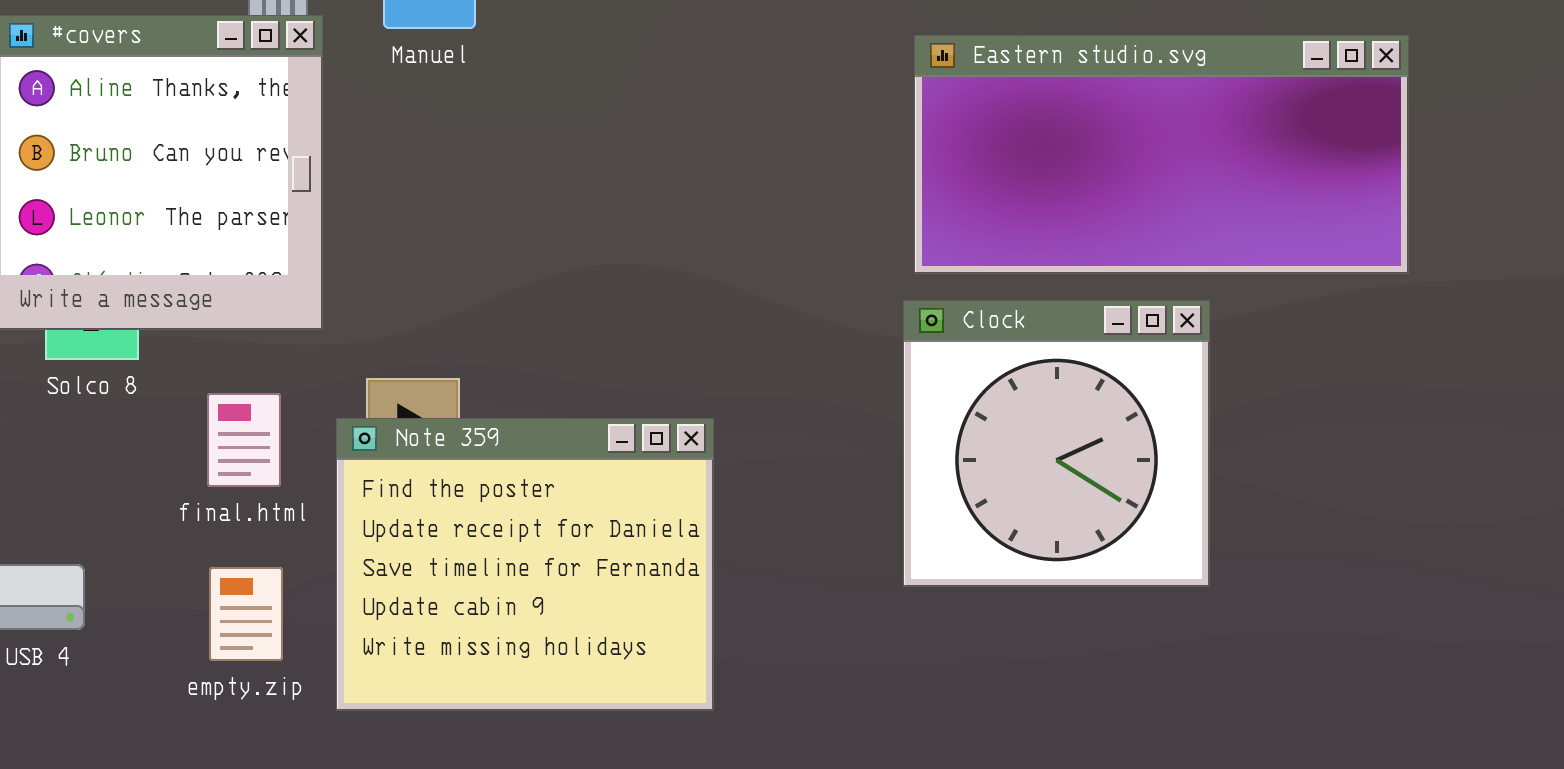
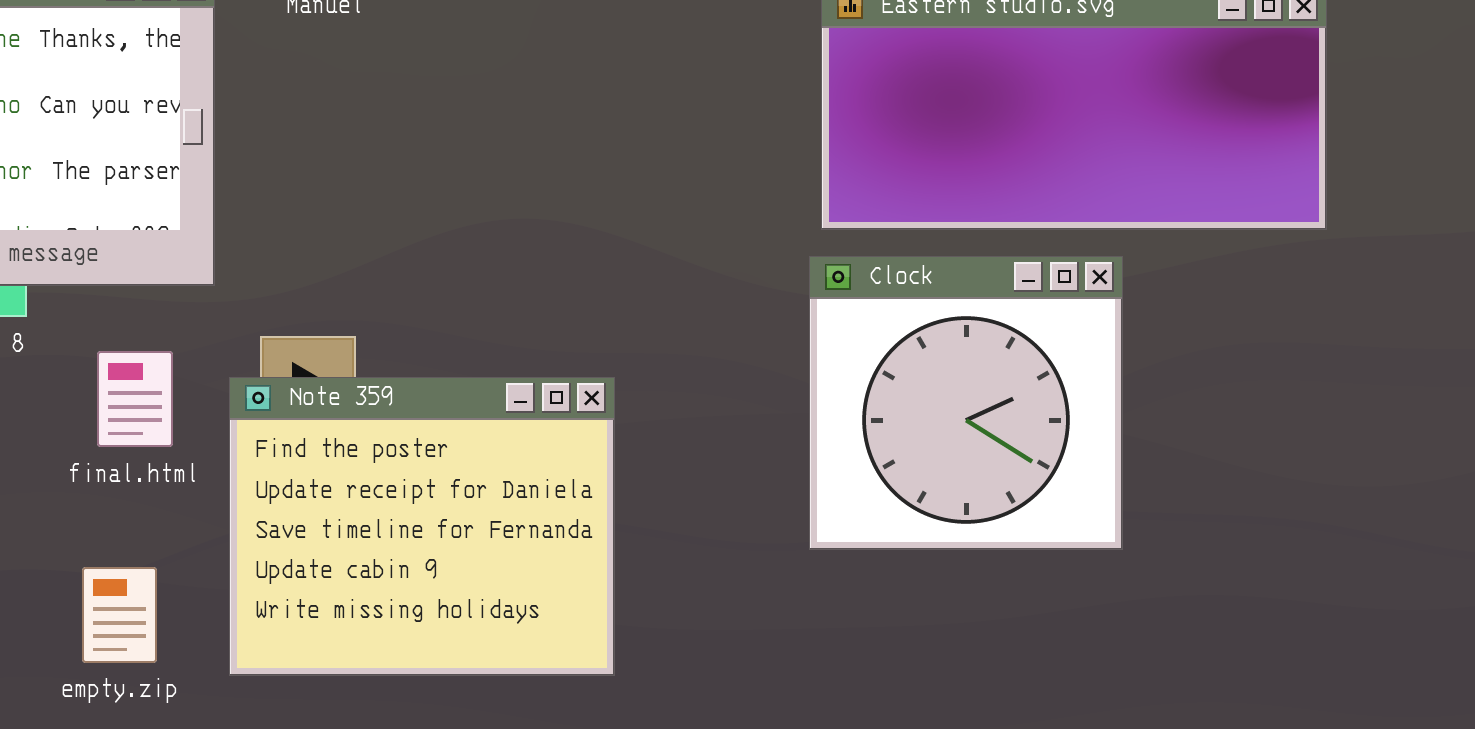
empty.zip: [209,567,283,661] -> [82,567,157,663], moved

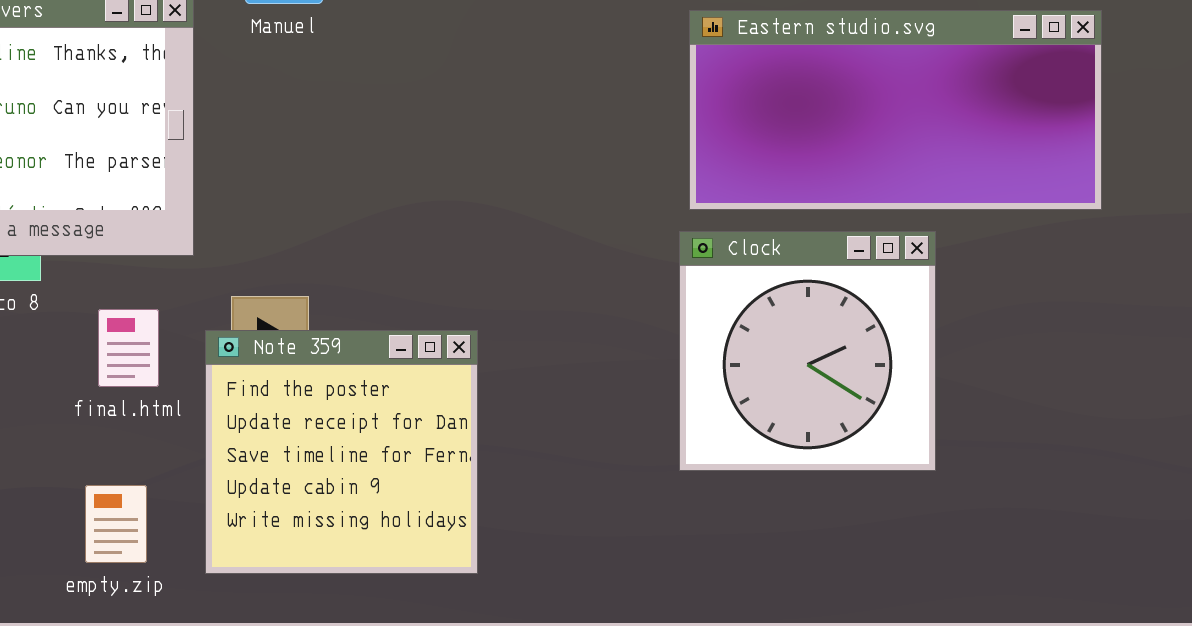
Note 359: [229,377,615,676] -> [205,330,478,574], resized

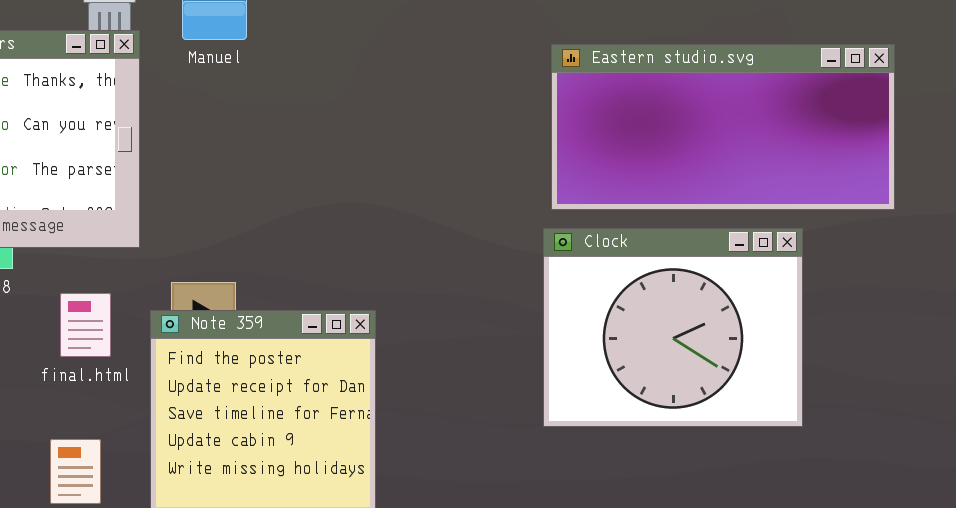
Clock: [679,231,936,471] -> [543,228,803,427], resized

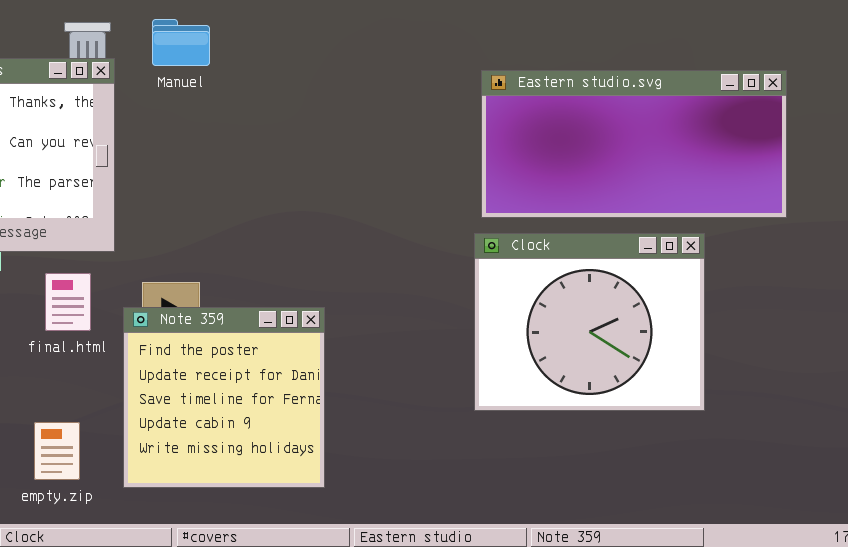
final.html: [60,293,111,357] -> [45,273,91,331], moved

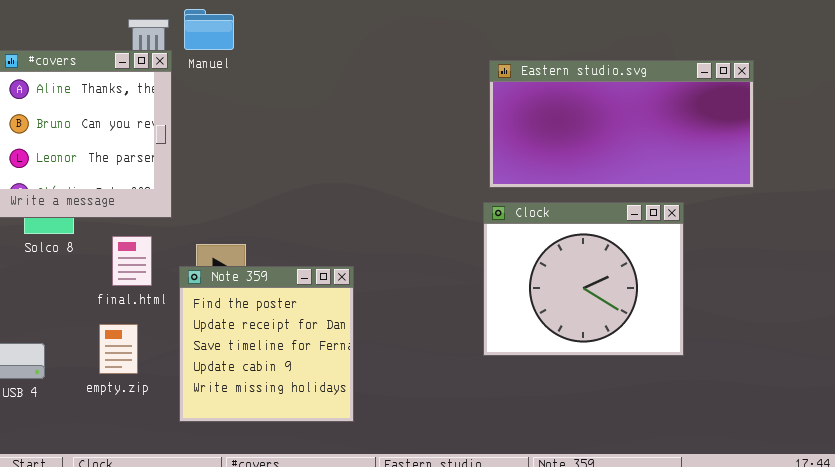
Manuel: [152,19,210,66] -> [184,9,234,50], moved
empty.zip: [34,422,80,480] -> [99,324,138,374], moved

